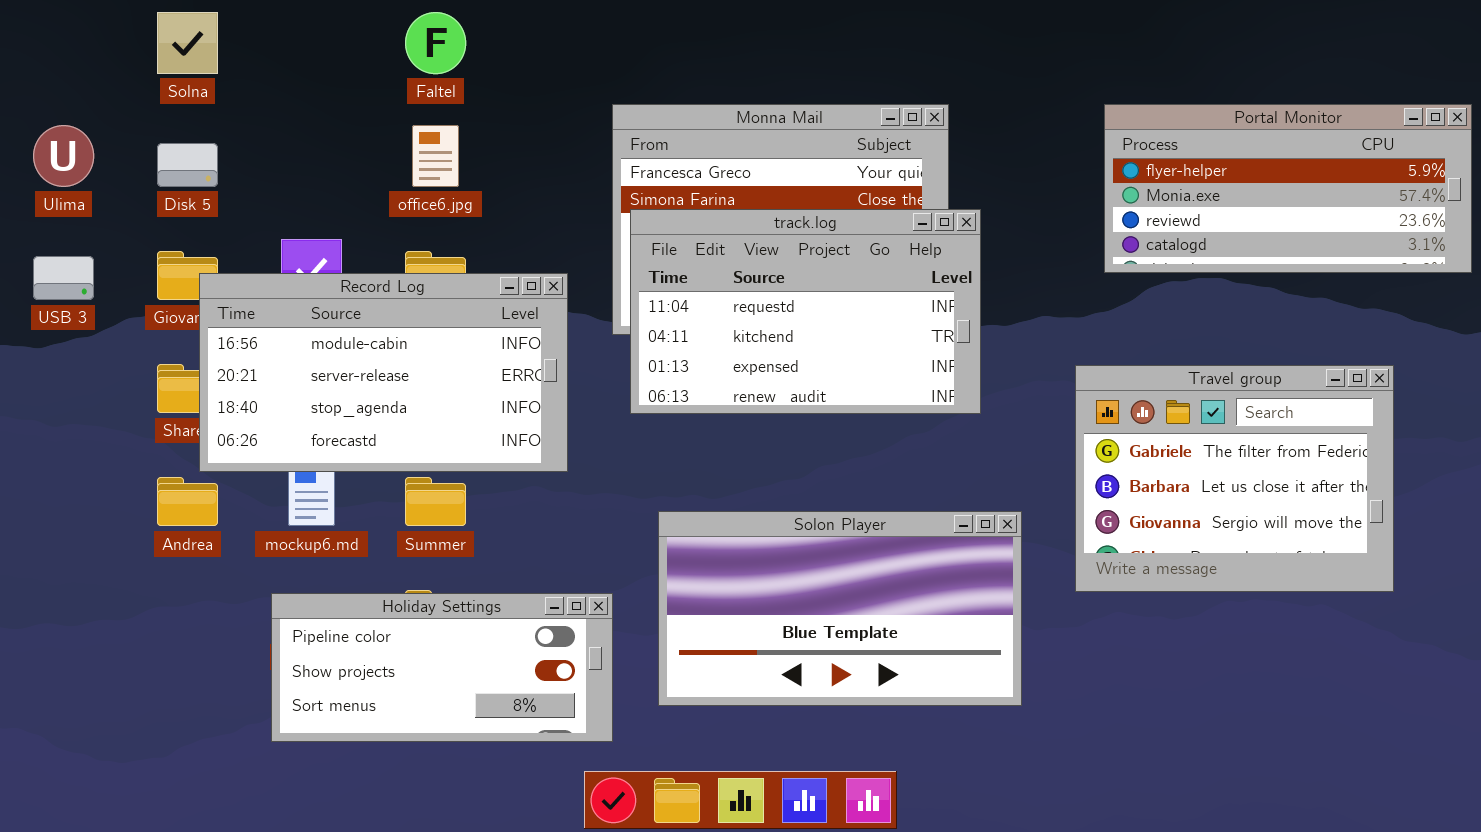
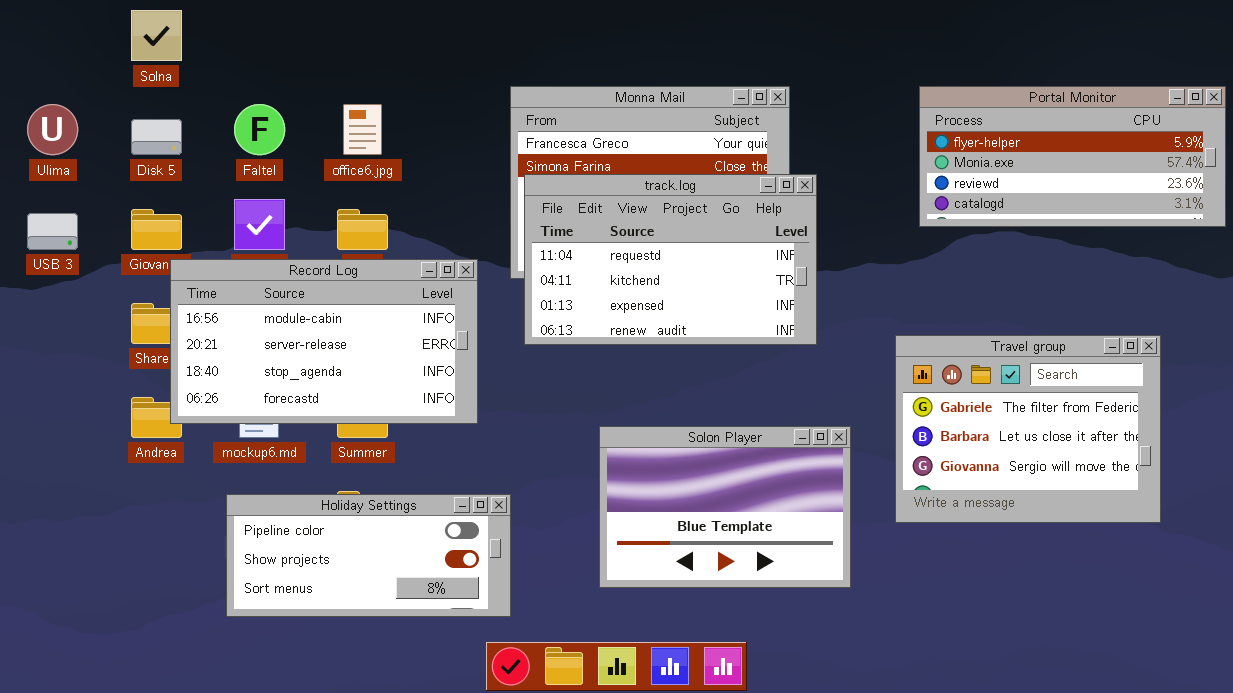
Faltel: [405,12,466,74] -> [234,104,285,155], moved
Record Log: [199,273,568,472] -> [170,259,478,424], moved
Travel group: [1075,365,1394,592] -> [895,335,1161,523], moved
Solon Player: [658,511,1022,706] -> [599,426,851,588], resized

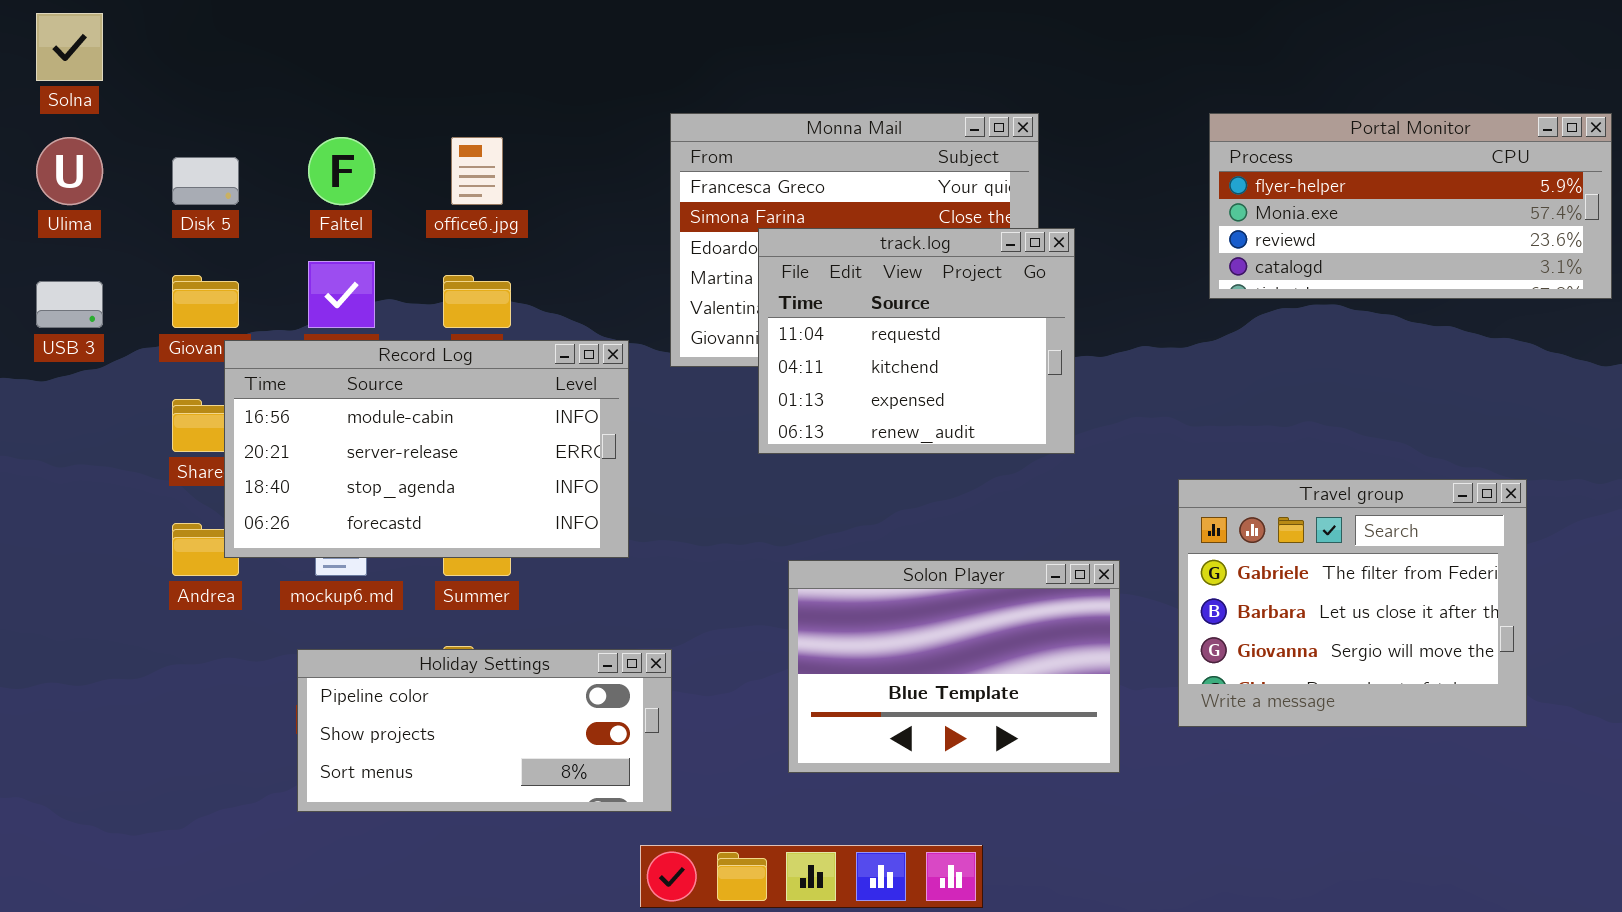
Solna: [131,10,182,61] -> [36,13,103,81], moved
track.log: [524,174,817,345] -> [758,228,1075,454], resized
Travel group: [895,335,1161,523] -> [1178,479,1527,727], moved

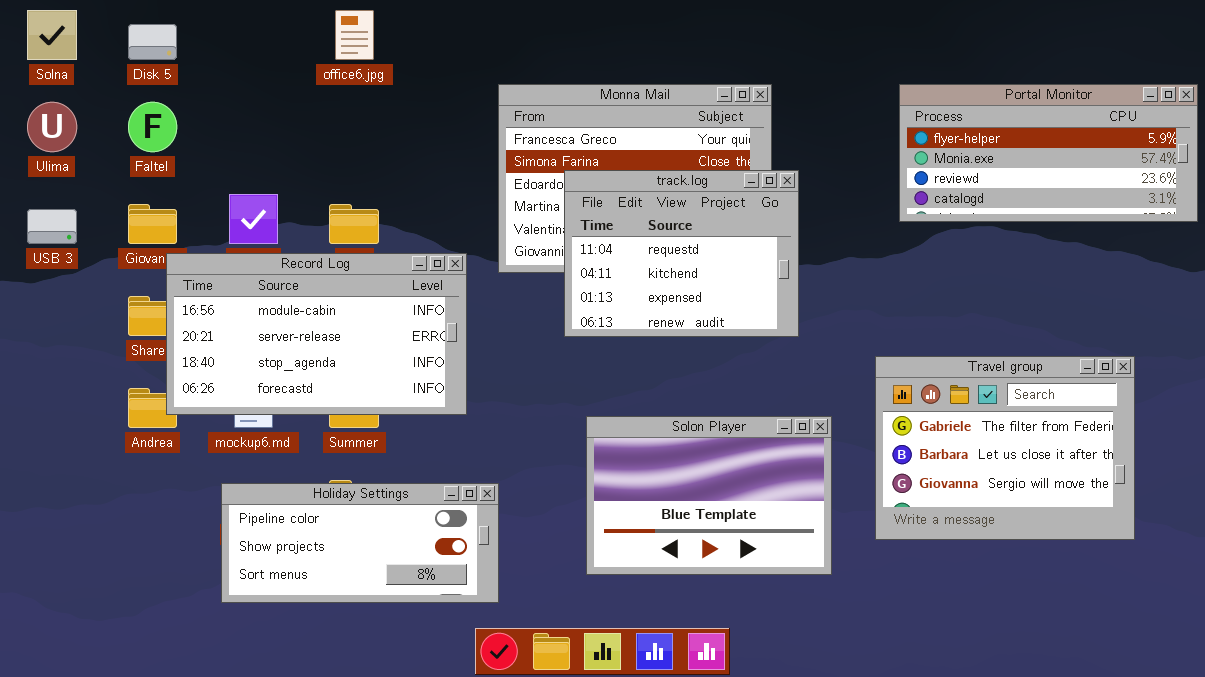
Faltel: [308,137,375,205] -> [128,102,177,152], moved
office6.jpg: [451,137,503,205] -> [335,10,374,60], moved
Disk 5: [172,157,239,205] -> [128,24,177,60], moved

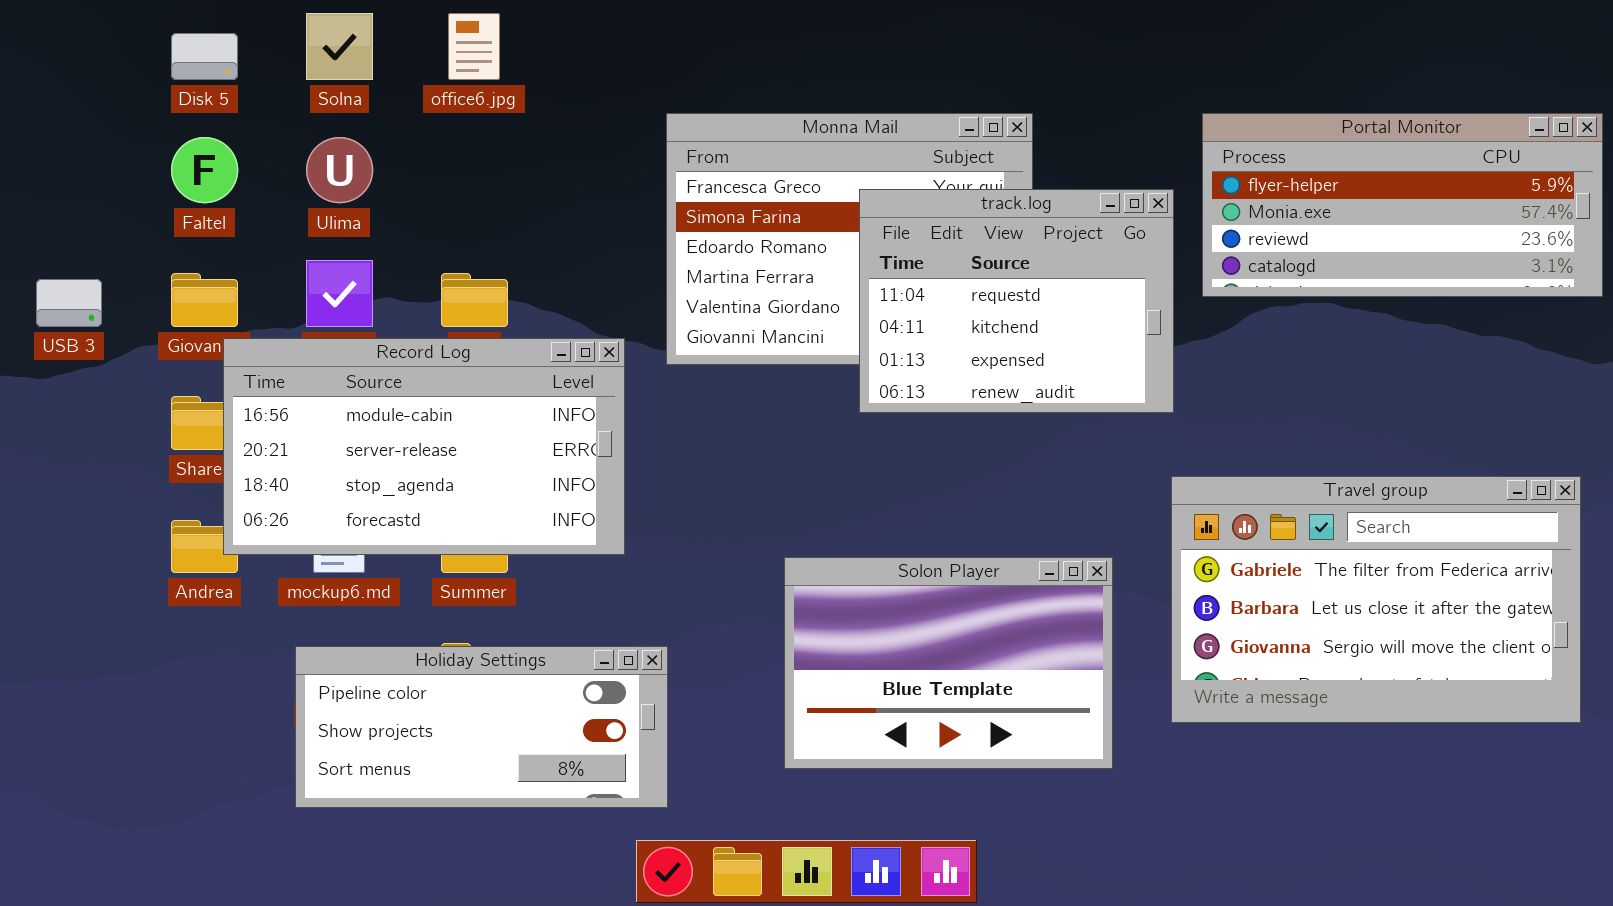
Solna: [27,10,77,60] -> [306,13,373,80], moved
Ulima: [27,102,77,152] -> [306,137,373,203], moved
track.log: [564,170,799,337] -> [859,189,1174,413], moved
Travel group: [875,356,1135,540] -> [1171,476,1581,723], resized

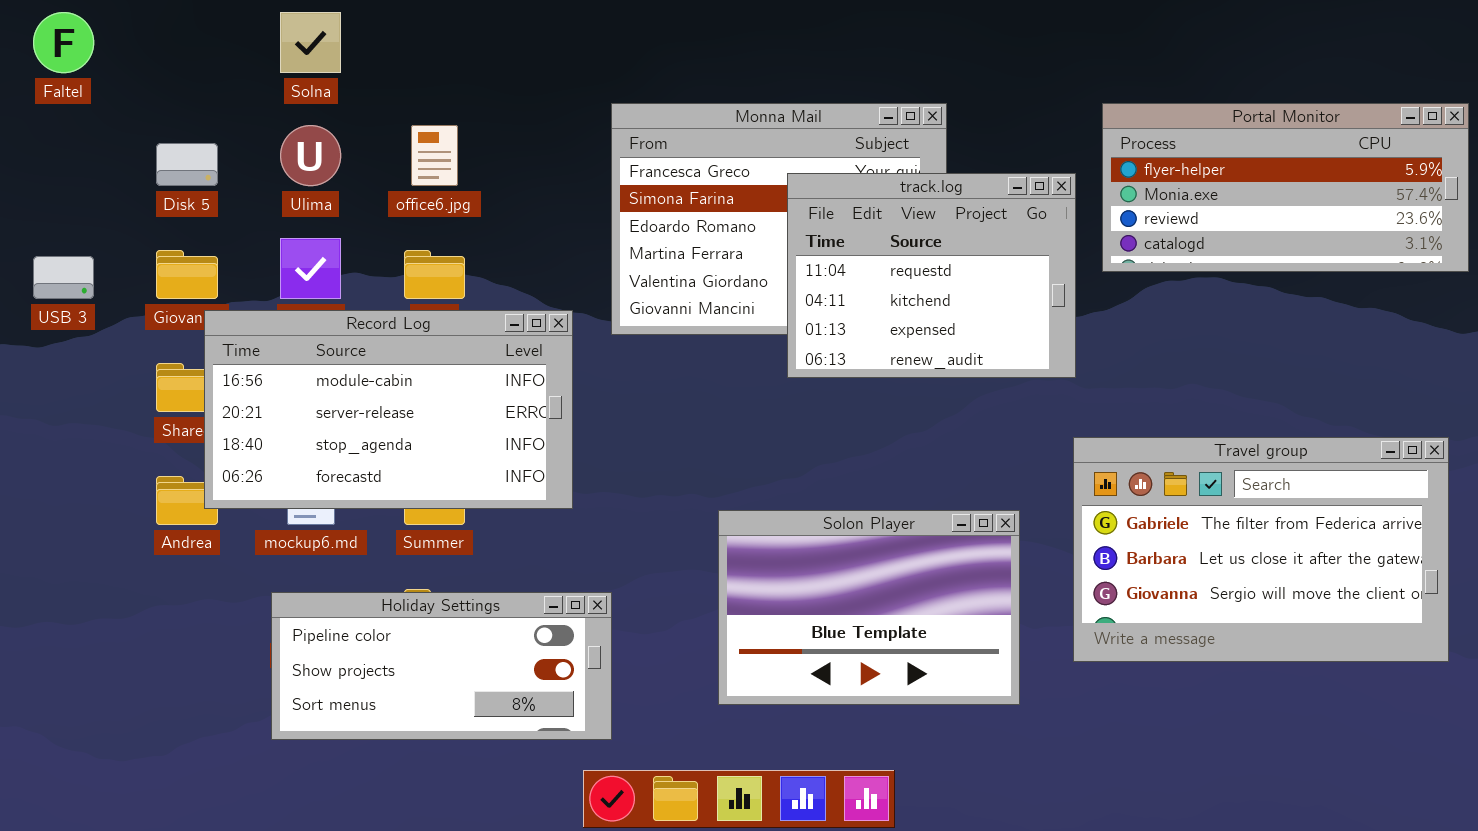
office6.jpg: [448,13,500,80] -> [411,125,458,186], moved
Disk 5: [171,33,238,80] -> [156,143,218,186], moved
Faltel: [171,137,238,203] -> [33,12,94,73], moved

